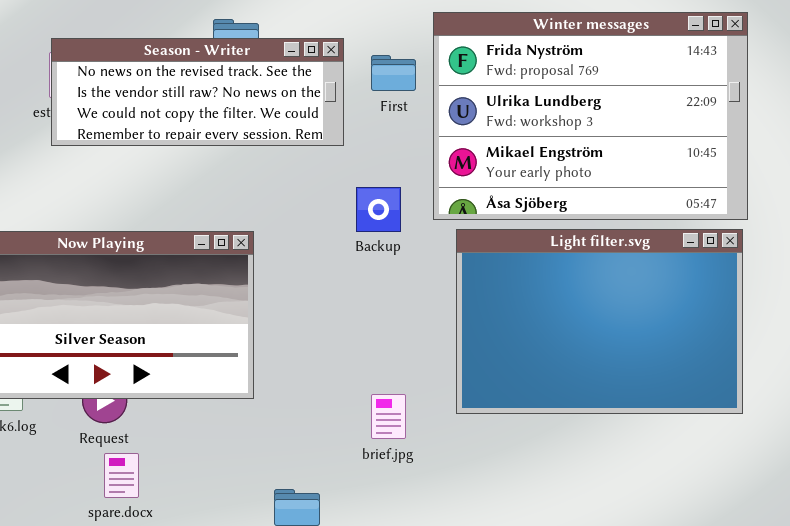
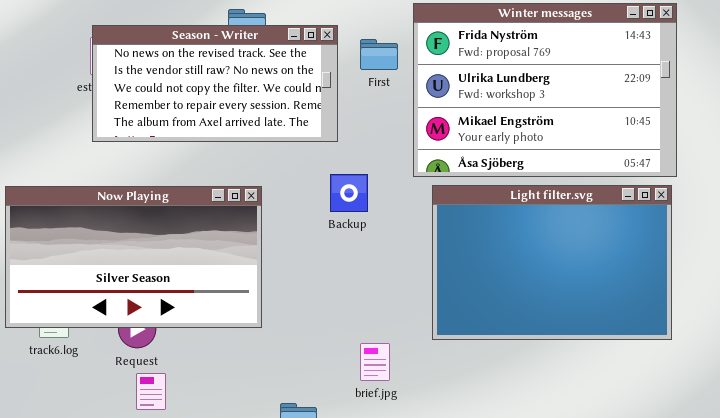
Season - Writer: [51,38,344,146] -> [92,25,338,142], resized
Backup: [356,187,401,232] -> [330,174,368,212], moved
brief.jpg: [371,394,406,439] -> [360,343,390,381], moved

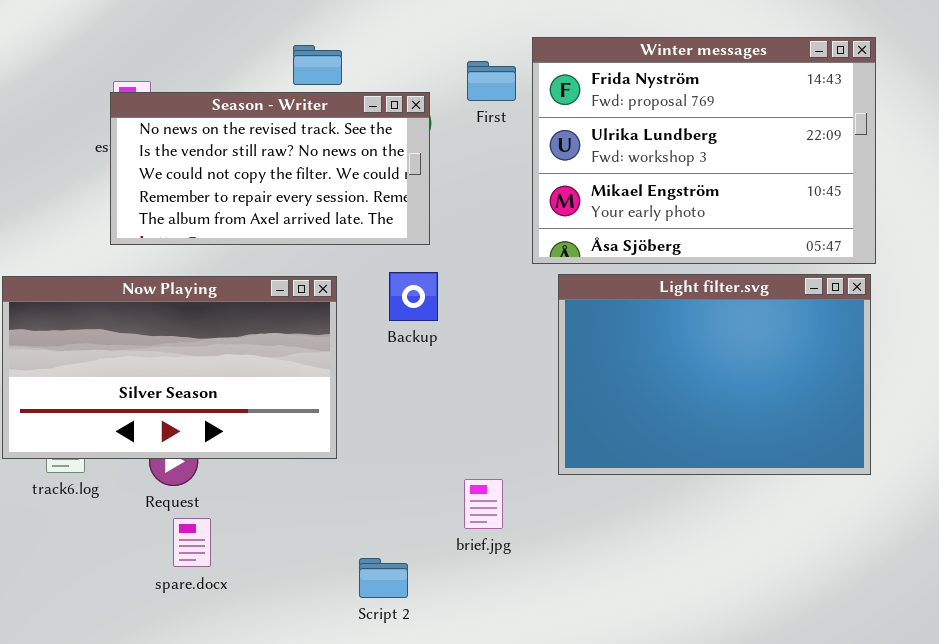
Season - Writer: [92,25,338,142] -> [110,92,430,245], moved
First: [360,39,398,70] -> [467,61,516,101], moved
Backup: [330,174,368,212] -> [389,272,438,321], moved

